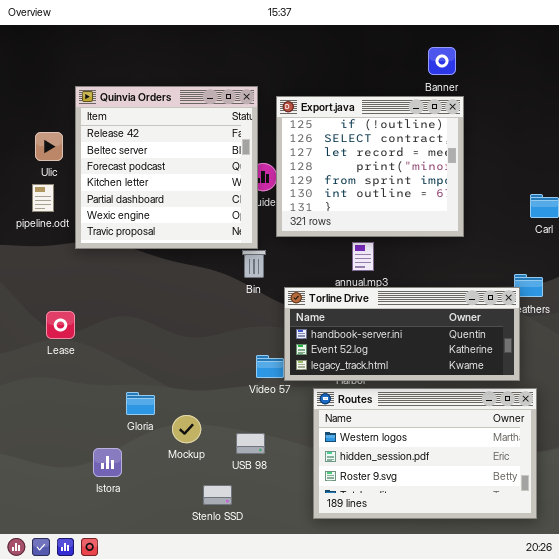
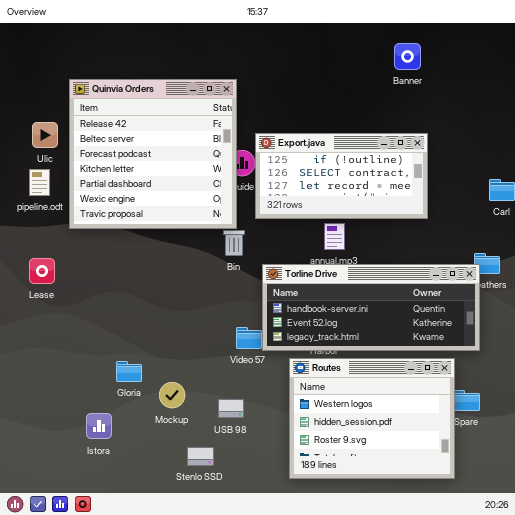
Export.java: [276,96,464,237] -> [255,133,428,219], resized
Lease: [46,311,75,339] -> [29,258,55,284], moved
Routes: [313,388,537,519] -> [289,358,455,479], resized

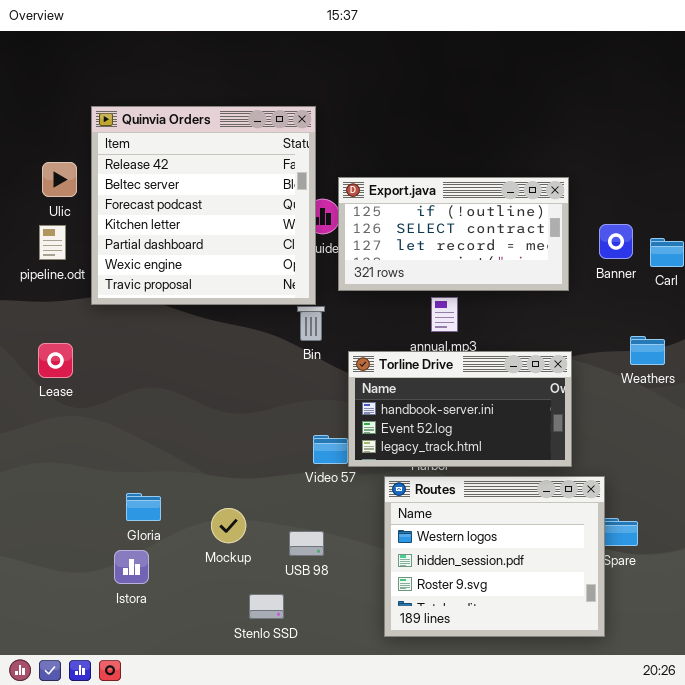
Banner: [394,43,421,70] -> [599,224,633,259], moved
Torline Drive: [262,264,480,351] -> [348,351,572,467], resized
Gloria: [116,361,142,382] -> [126,493,161,521], moved

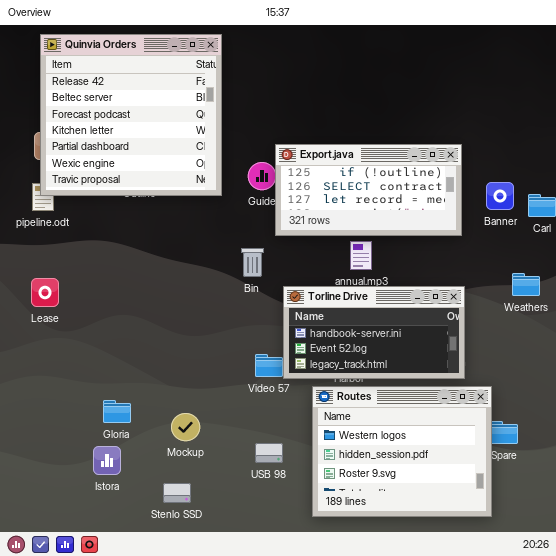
Quinvia Orders: [91,106,316,305] -> [40,34,222,196], moved
USB 98: [289,531,324,556] -> [255,443,283,463], moved
Stenlo SSD: [249,594,284,619] -> [163,483,191,503], moved

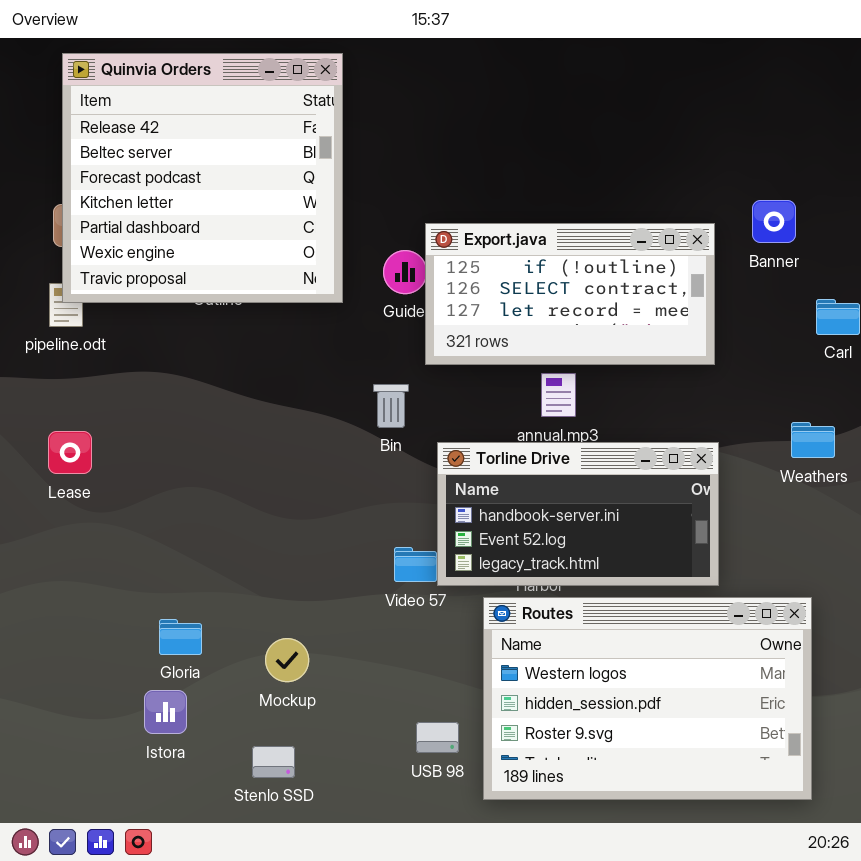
Banner: [486,182,514,210] -> [752,200,796,243], moved
Routes: [312,386,492,517] -> [483,597,812,800], resized
USB 98: [255,443,283,463] -> [416,722,459,753], moved

